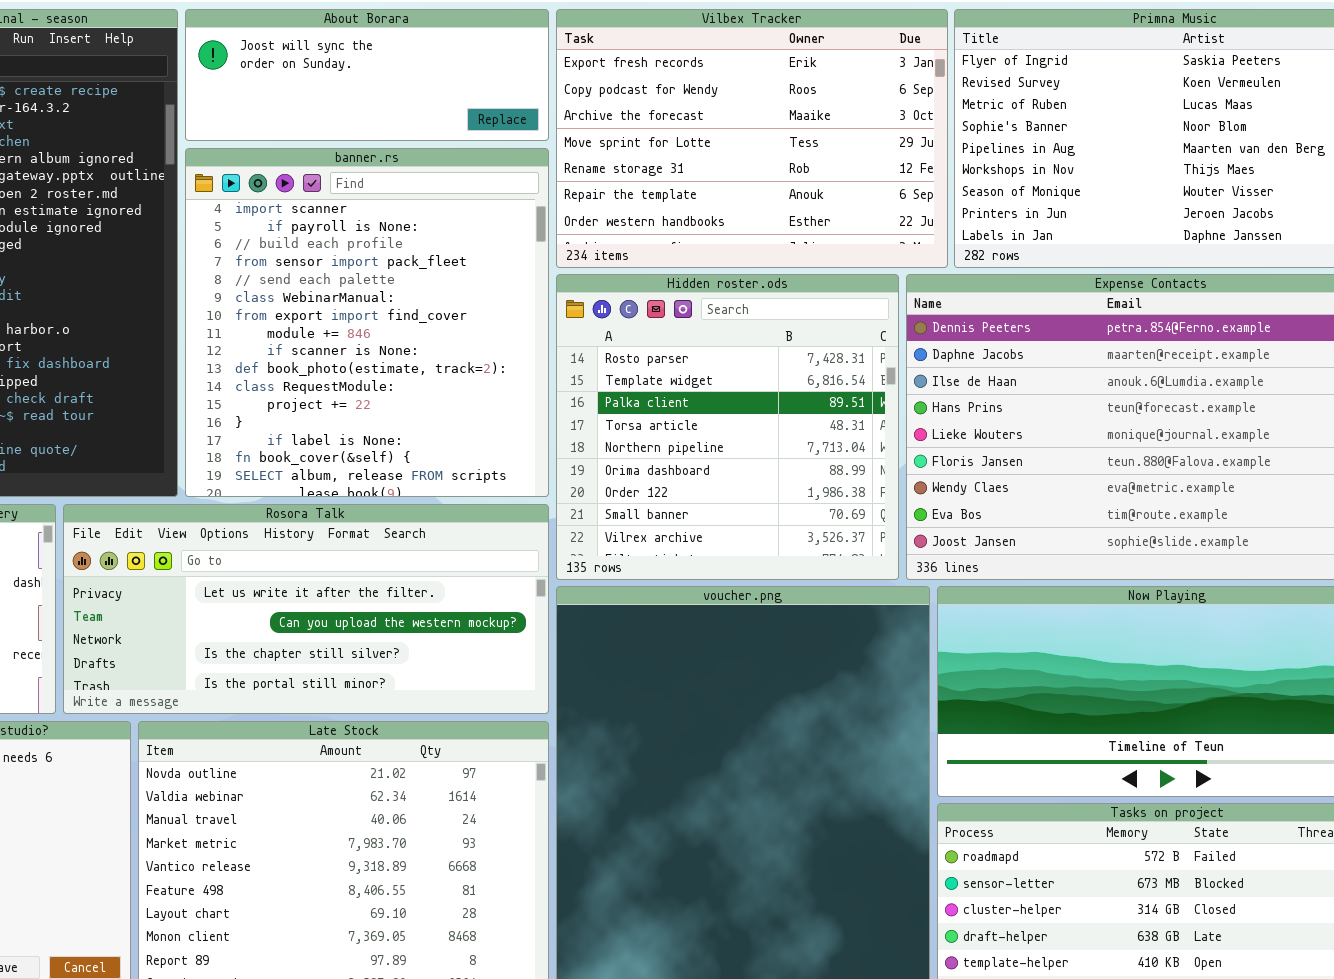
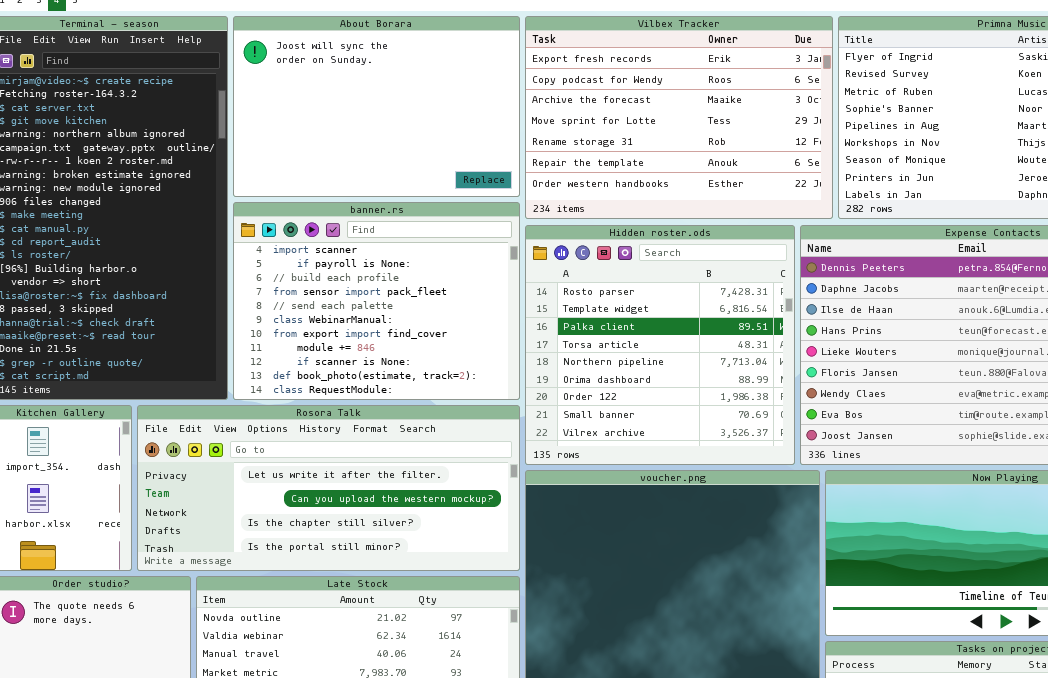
About Borara: [185,9,549,141] -> [233,16,520,197], resized
banner.rs: [185,148,549,497] -> [233,202,520,400], resized

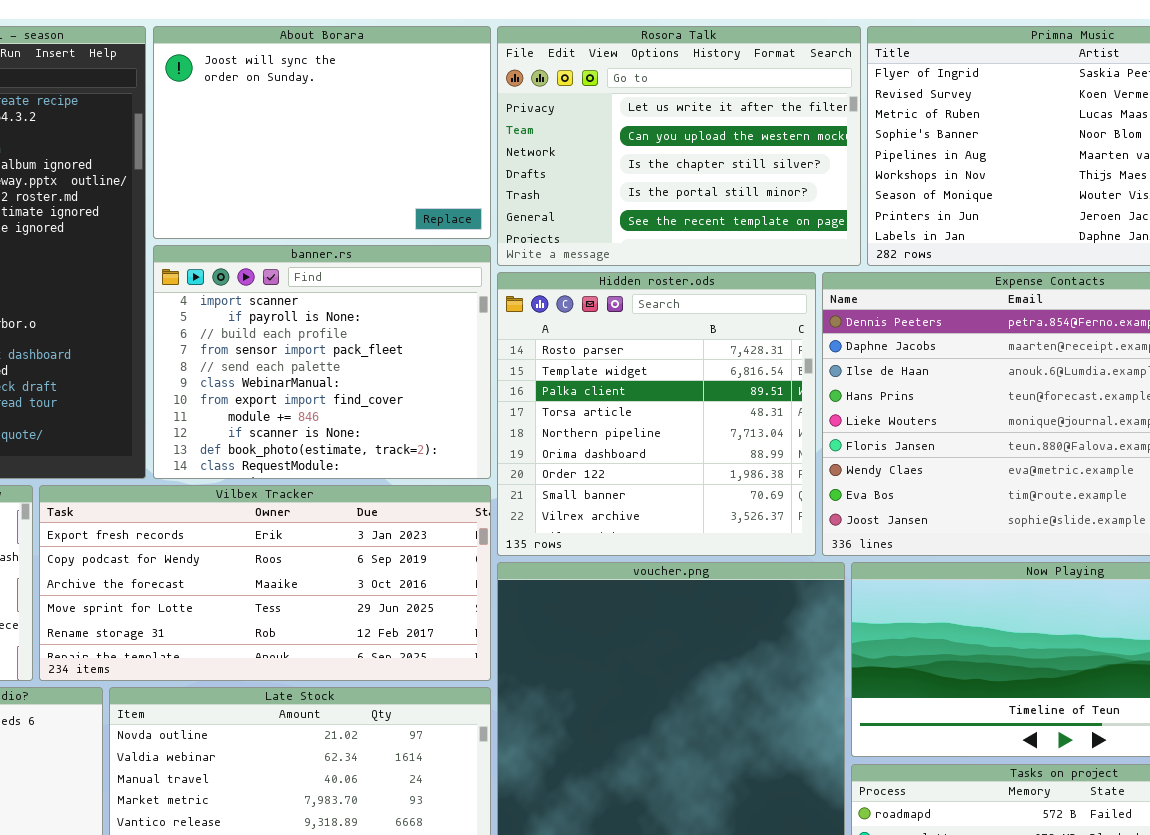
Vilbex Tracker: [525,16,833,219] -> [39,485,491,681], moved, resized
Rosora Talk: [137,405,520,571] -> [497,26,861,266], moved, resized

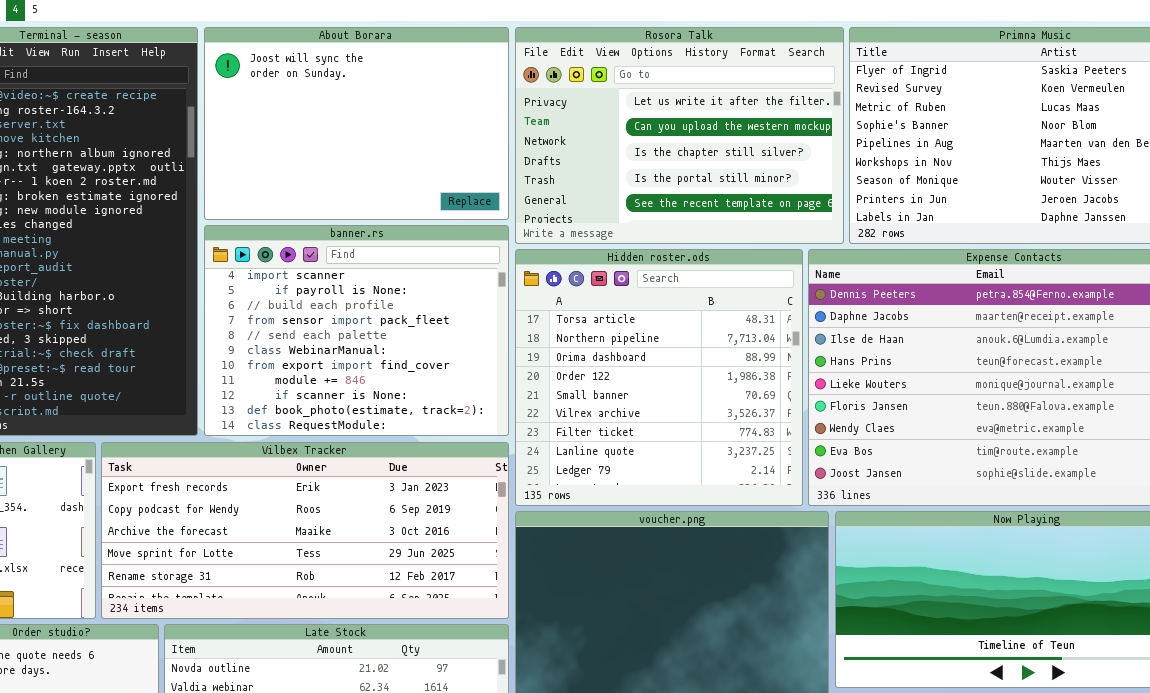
Hidden roster.ods: [497,272,816,556] -> [515,249,803,506], scrolled down 3 rows

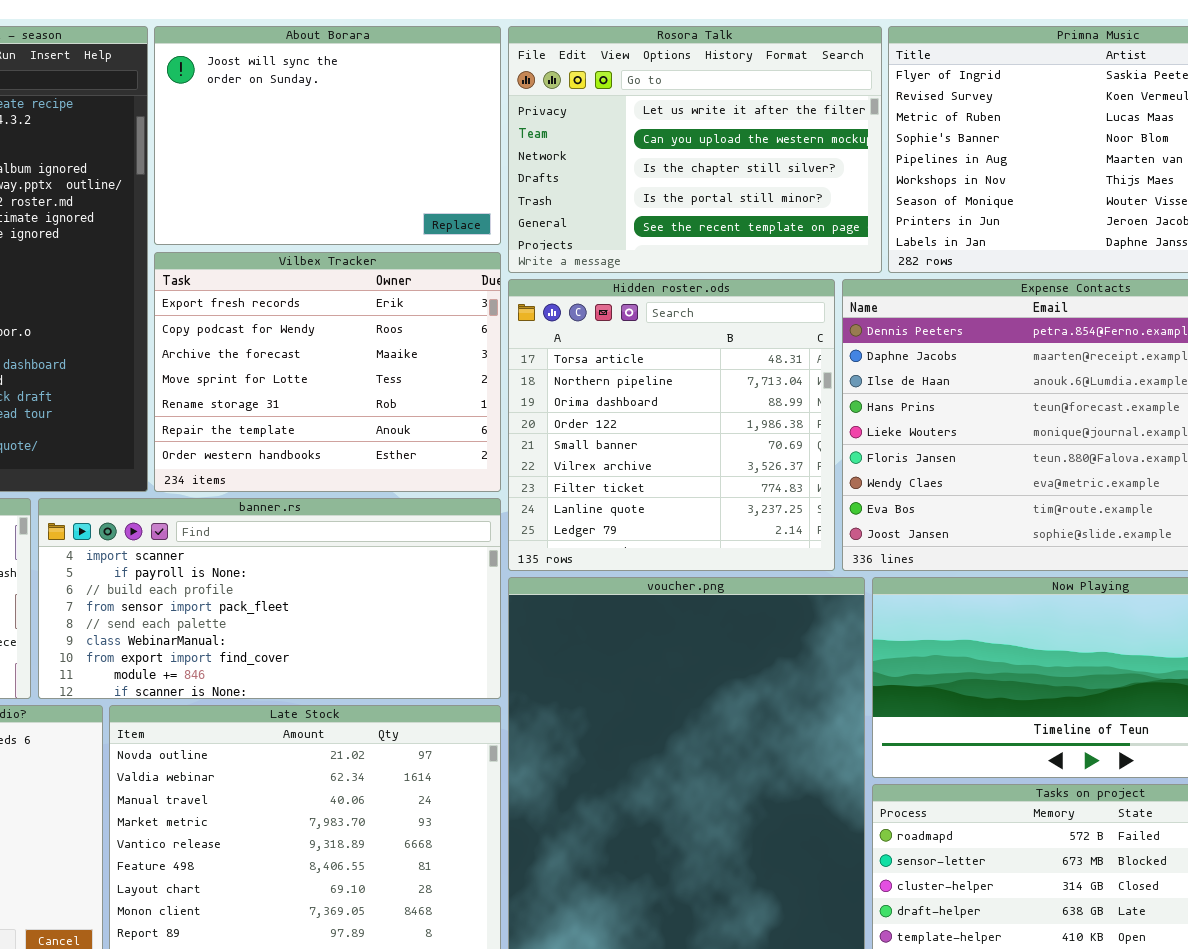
banner.rs: [204,225,509,436] -> [38,498,501,699], moved, resized
Vilbex Tracker: [101,442,509,619] -> [154,252,501,492], moved, resized

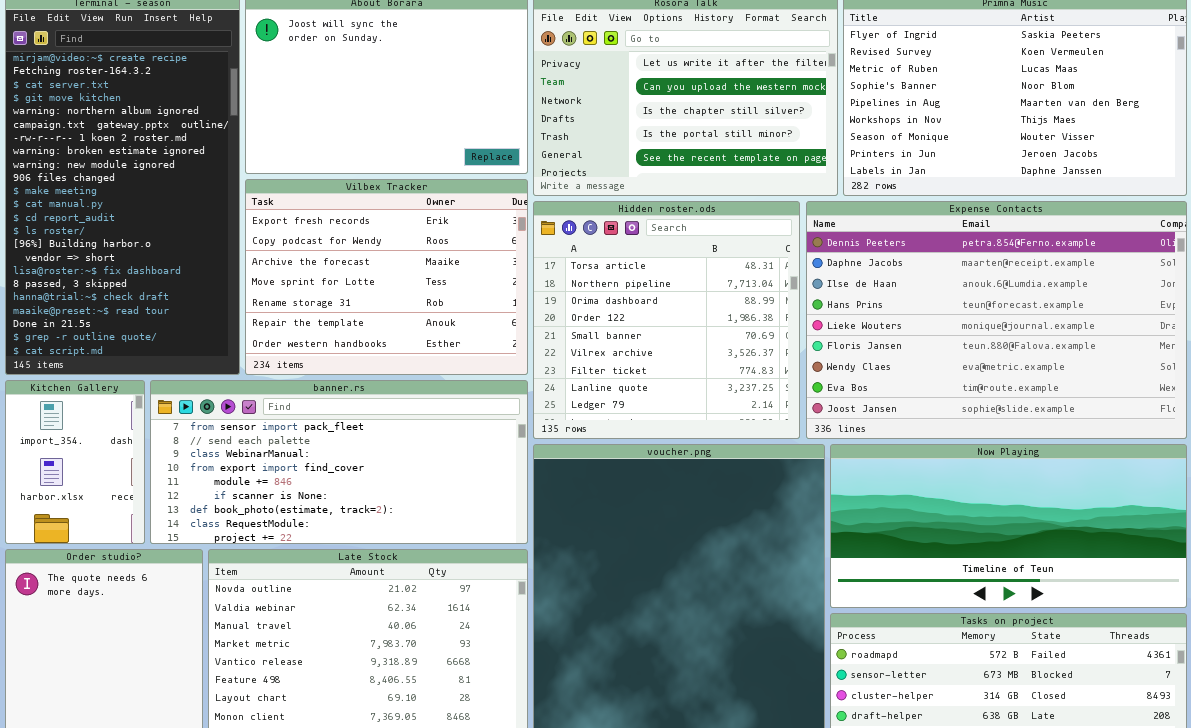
banner.rs: [38,498,501,699] -> [150,380,528,544], scrolled down 3 rows

